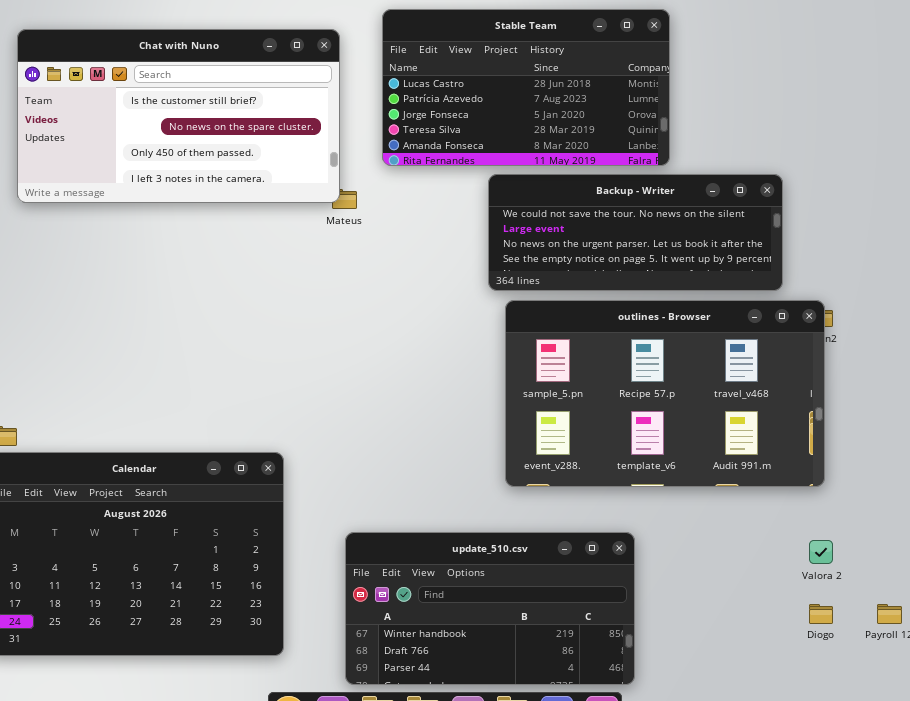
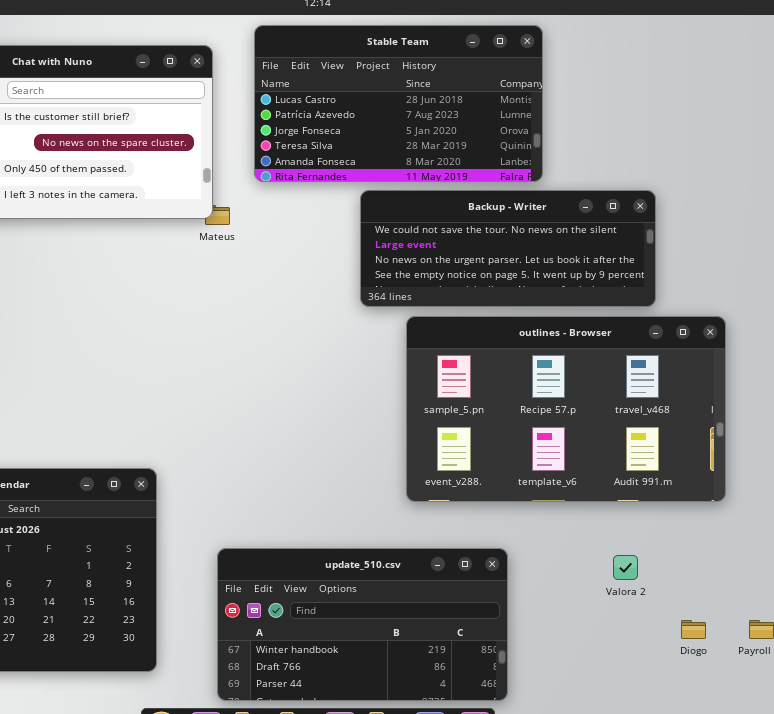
outlines - Browser: [505,300,825,487] -> [406,316,726,502], moved
Valora 2: [809,540,833,564] -> [613,555,638,580], moved

